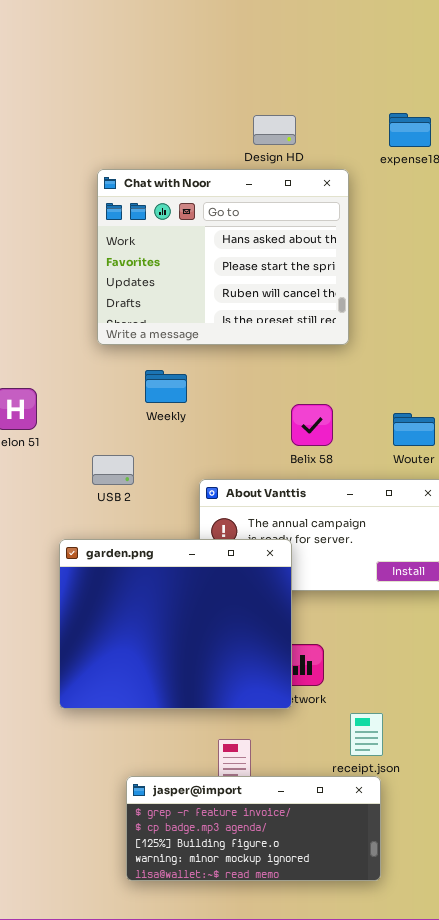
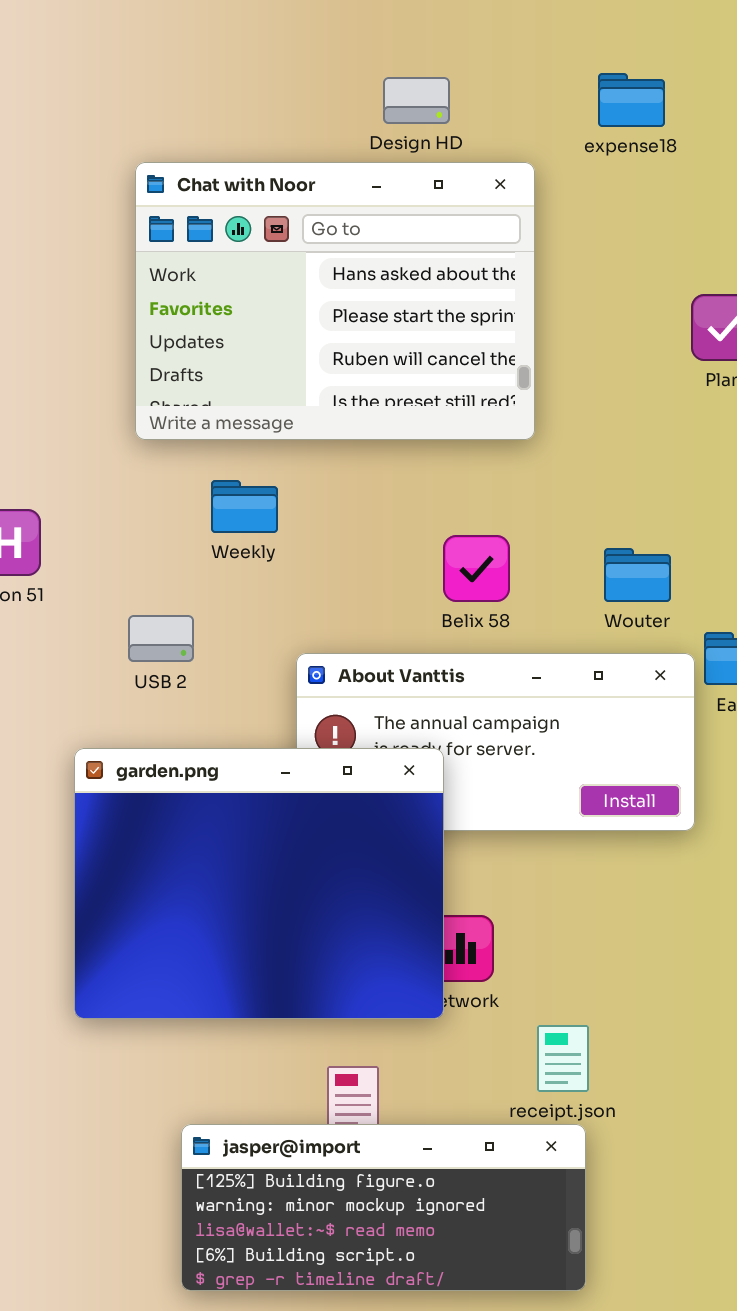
jasper@import: [126,776,381,881] -> [181,1124,586,1291], scrolled down 2 rows

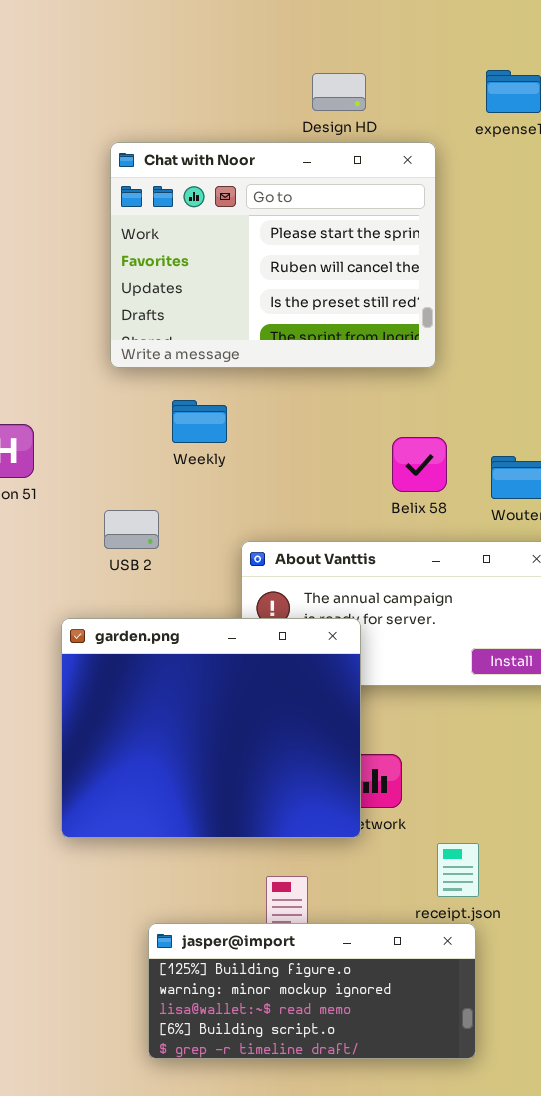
Chat with Noor: [135,162,535,440] -> [110,142,436,368], scrolled down 1 row
Belix 58: [443,535,510,602] -> [392,437,447,492], moved

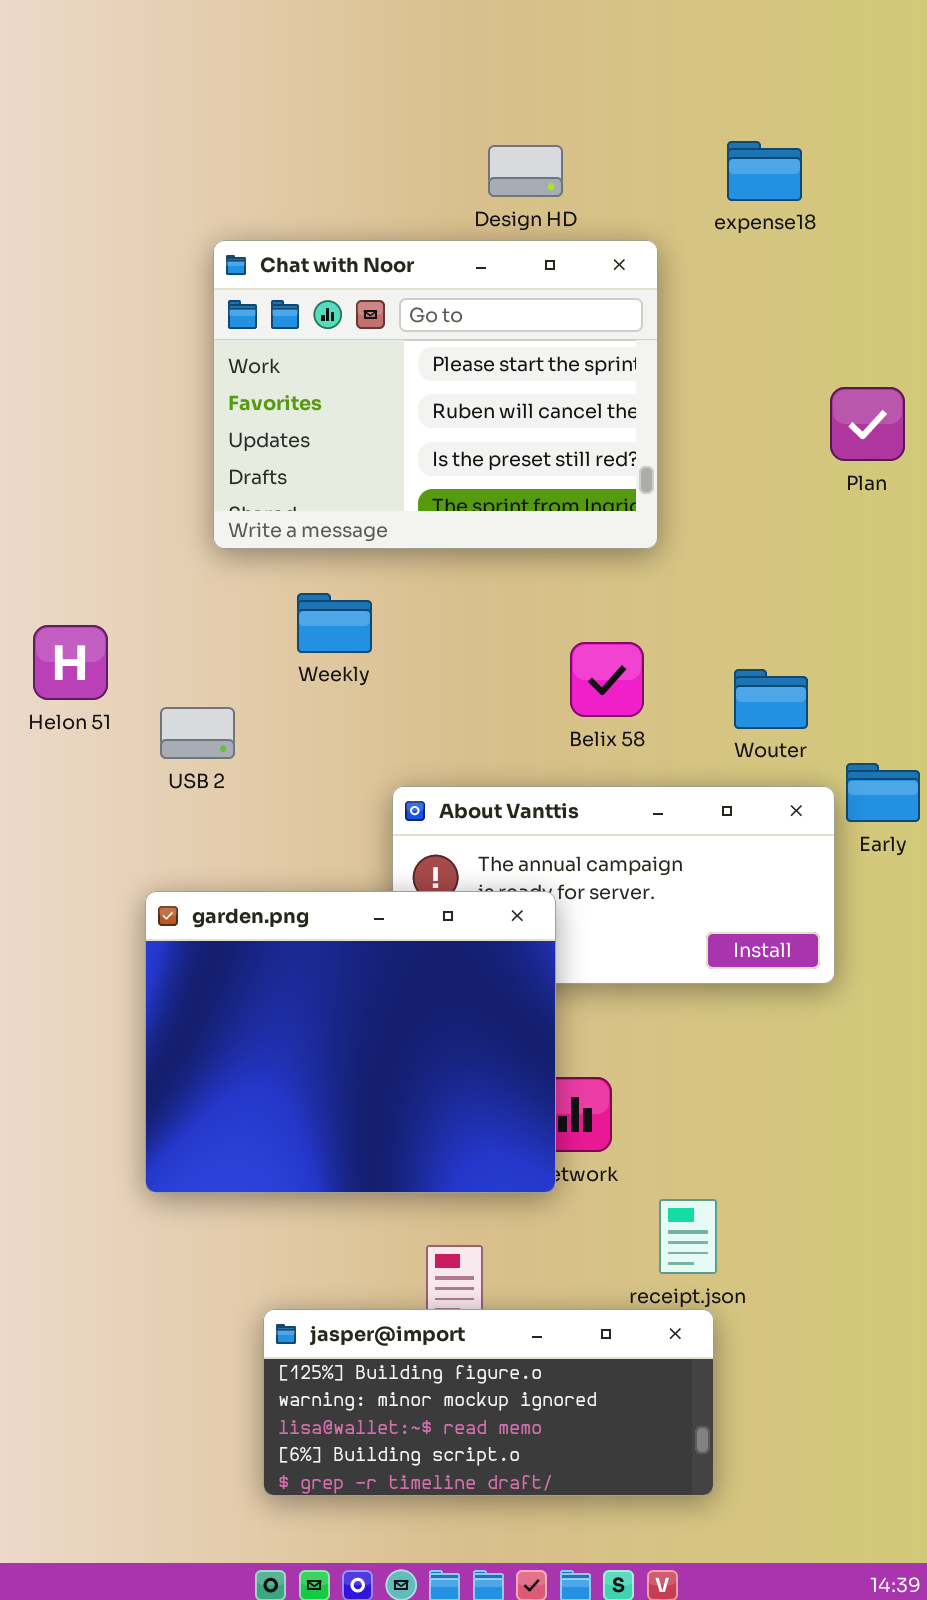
Belix 58: [392,437,447,492] -> [570,642,644,717], moved
USB 2: [104,510,159,549] -> [160,707,235,759], moved

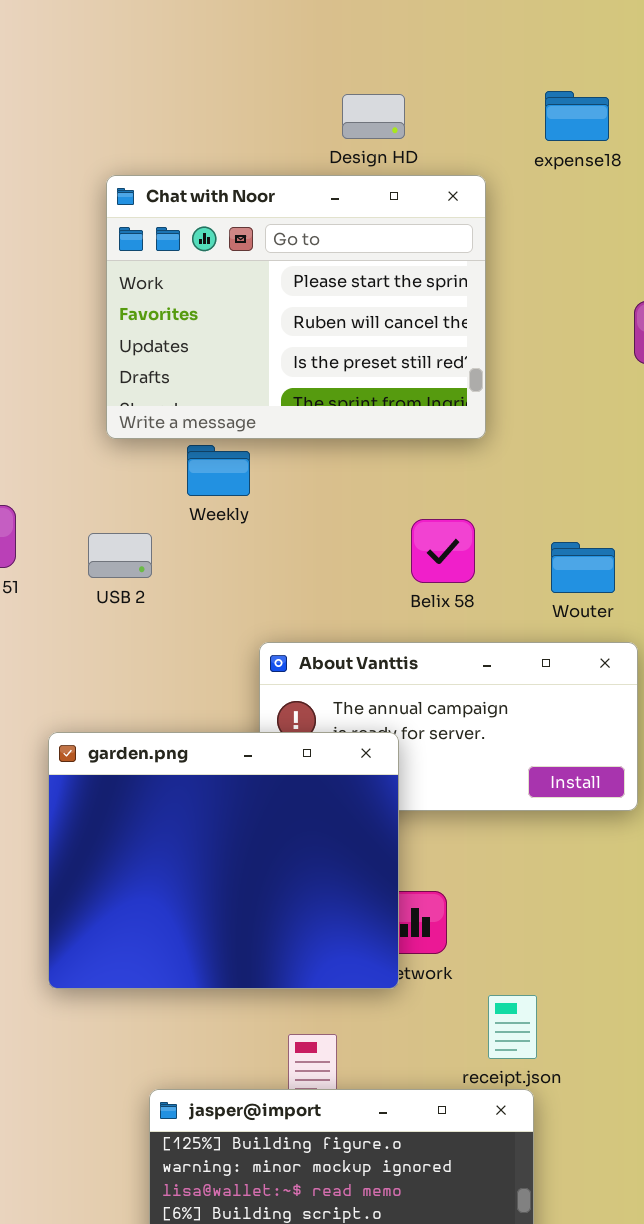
Weekly: [297,593,372,653] -> [187,445,250,496], moved
USB 2: [160,707,235,759] -> [88,533,152,578], moved

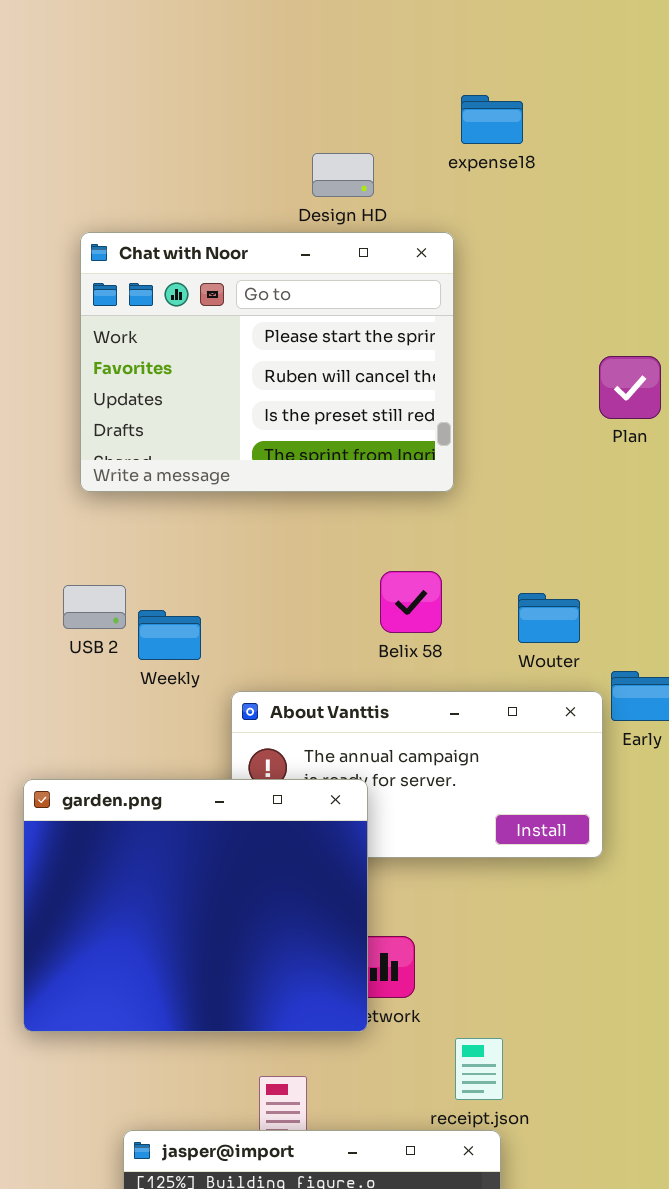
expense18: [545,91,609,141] -> [461,95,523,144], moved
Weekly: [187,445,250,496] -> [138,610,201,660], moved

